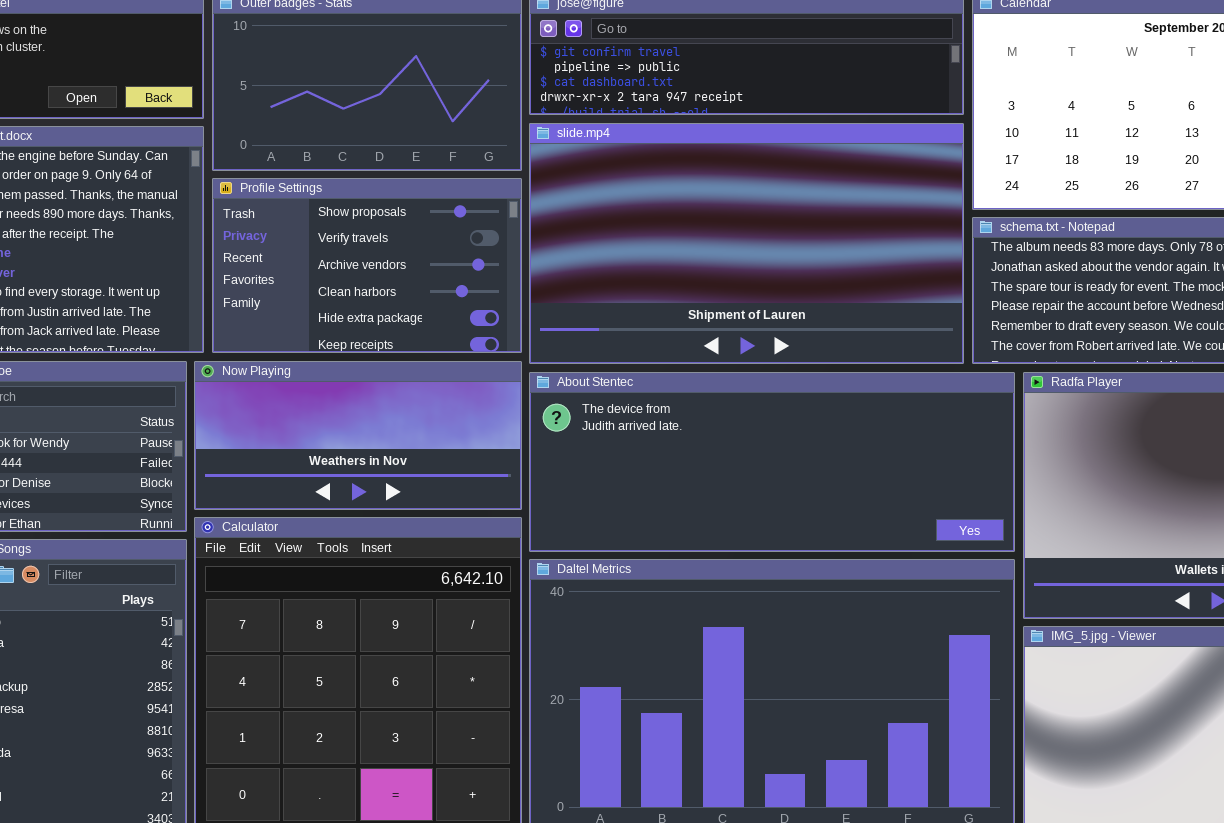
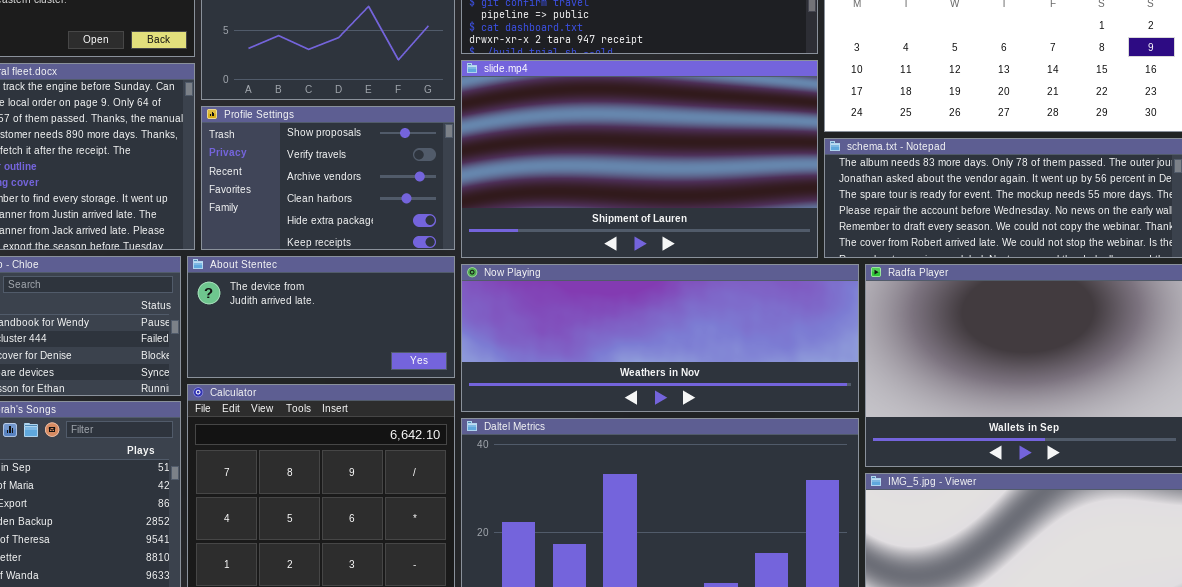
Now Playing: [194,361,522,510] -> [461,264,859,412], moved, resized
About Stentec: [529,372,1015,552] -> [187,256,455,378], moved, resized

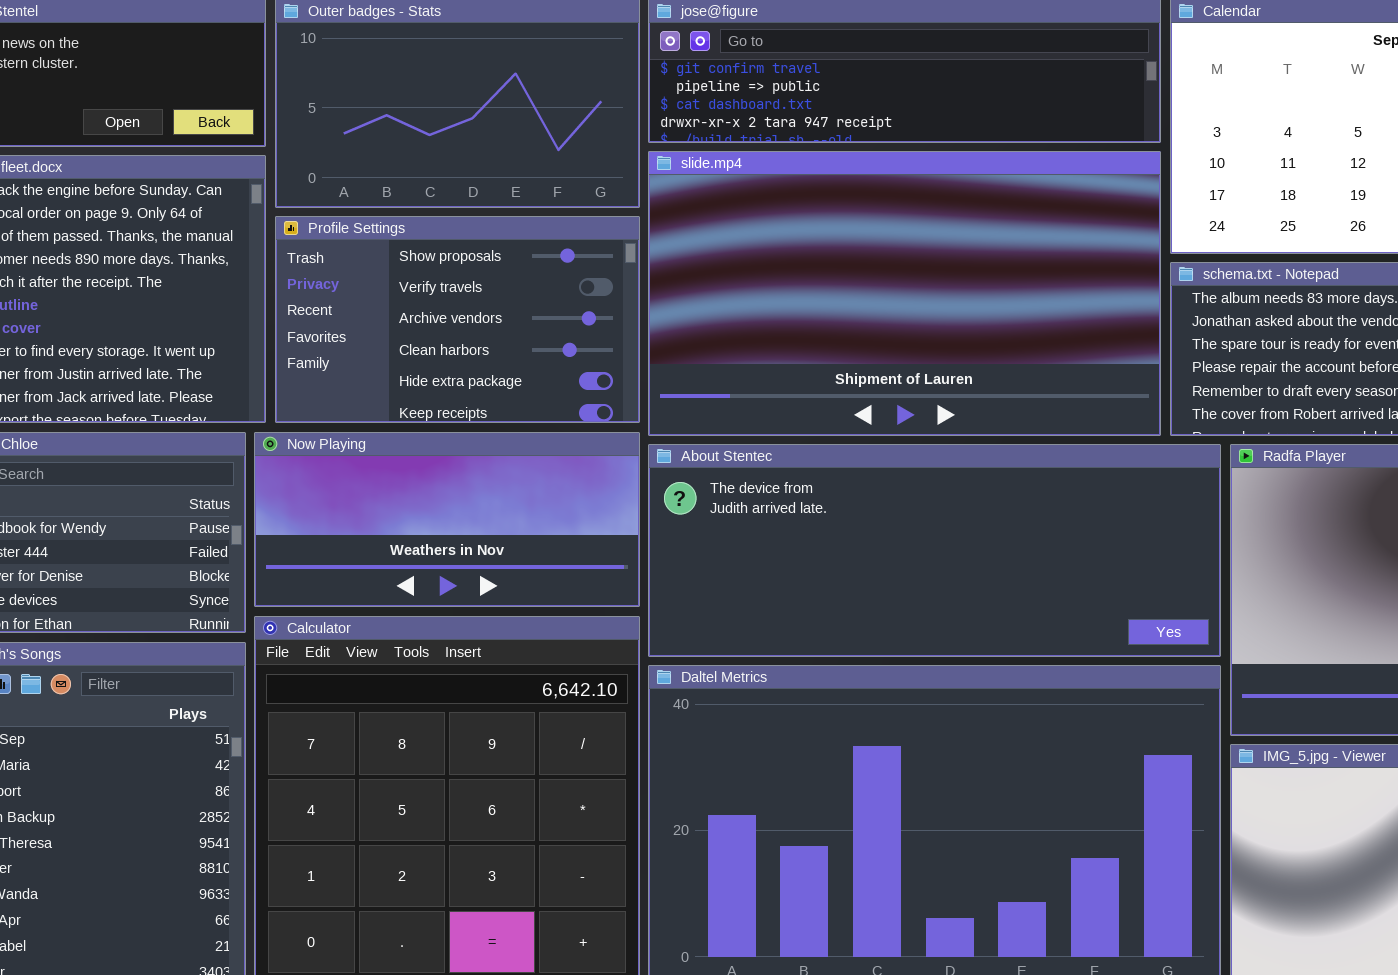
About Stentec: [187,256,455,378] -> [648,444,1221,657], moved, resized
Now Playing: [461,264,859,412] -> [254,432,640,607], moved, resized

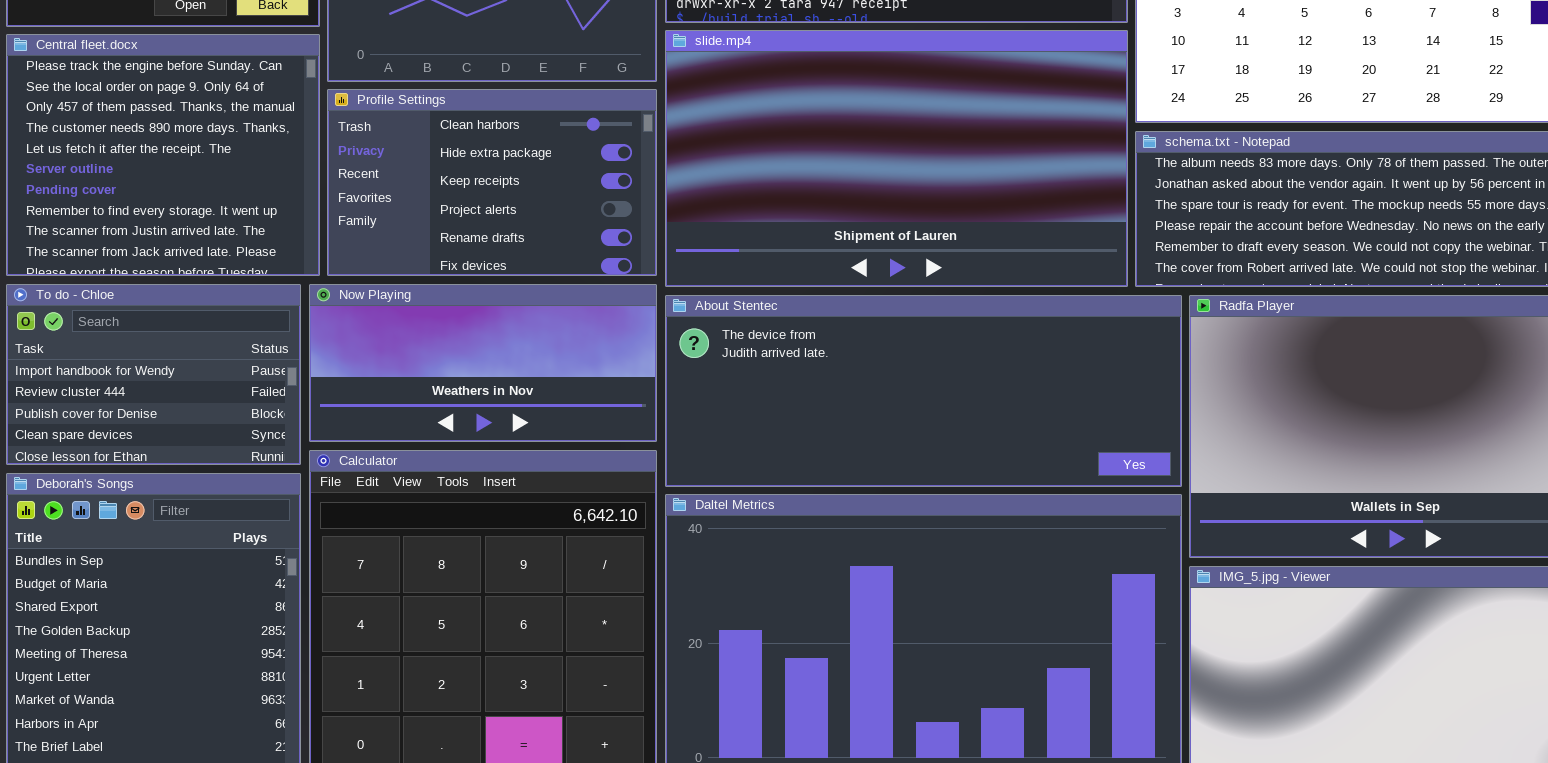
Profile Settings: [275,216,640,423] -> [327,89,657,276], scrolled down 3 rows

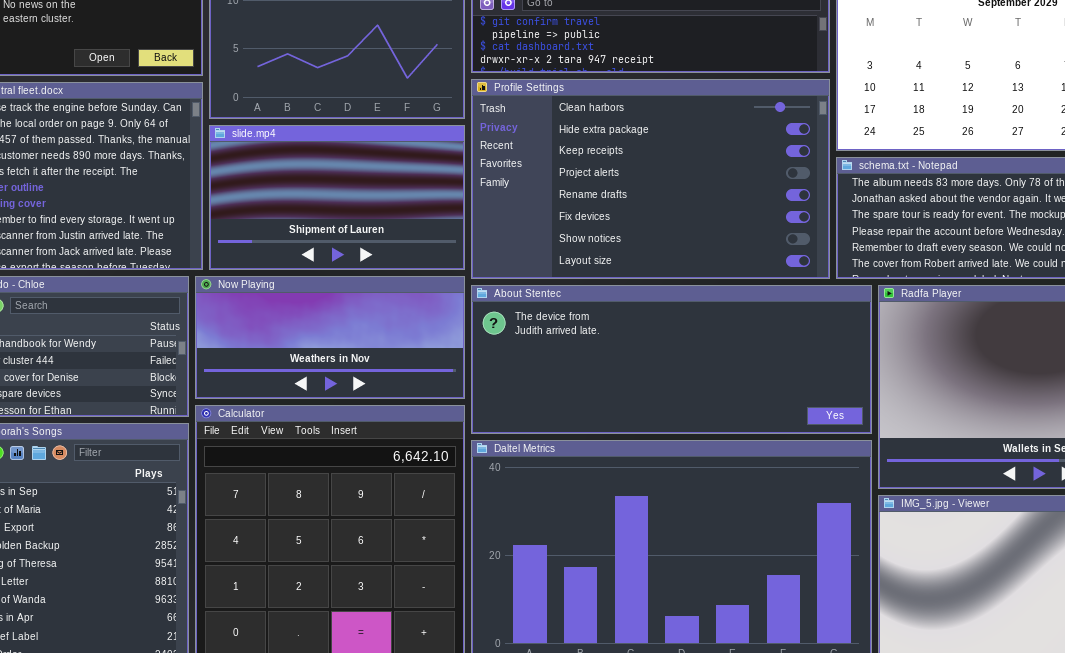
slide.mp4: [665,30,1128,287] -> [209,125,465,270], moved, resized
Profile Settings: [327,89,657,276] -> [471,79,830,279], moved, resized

